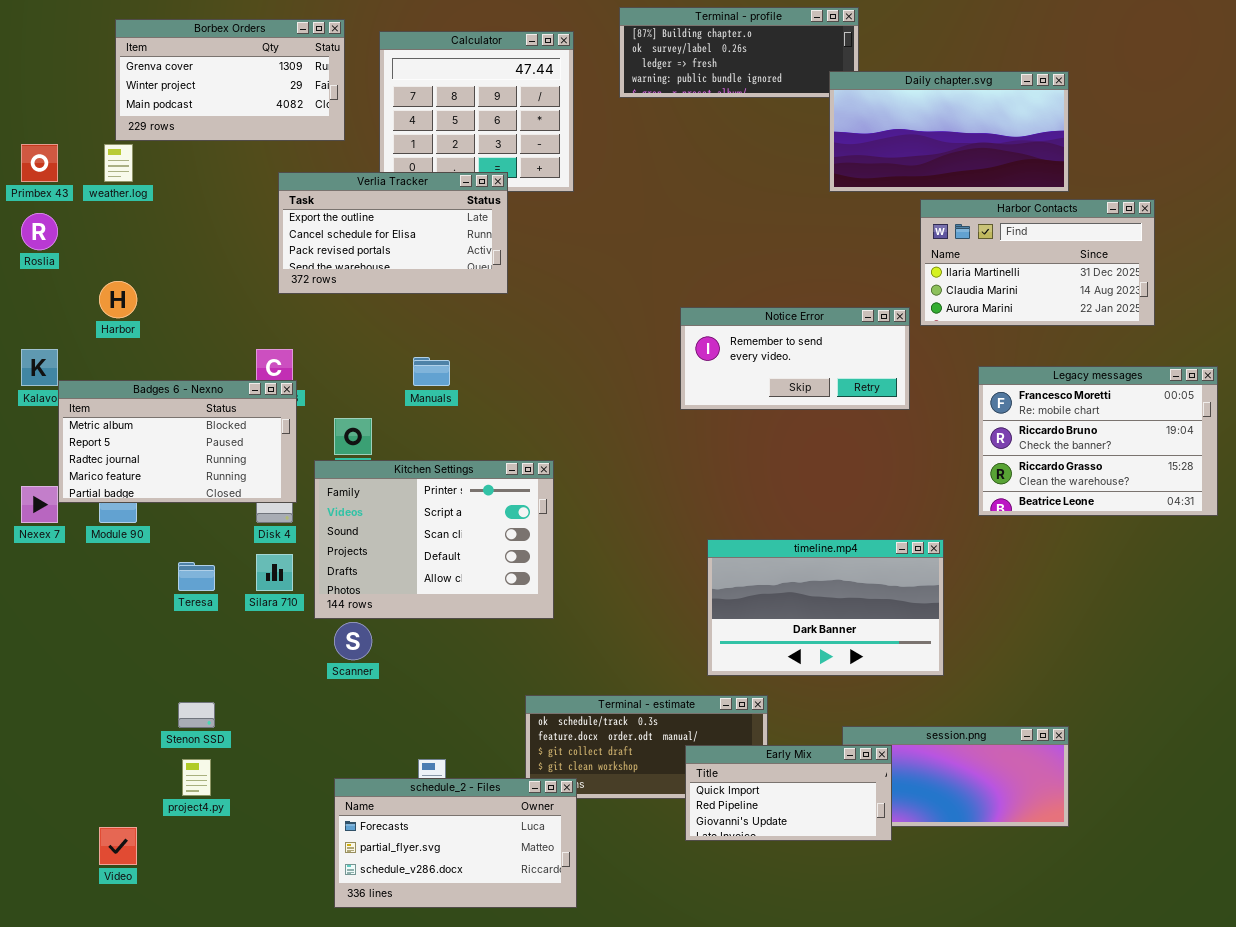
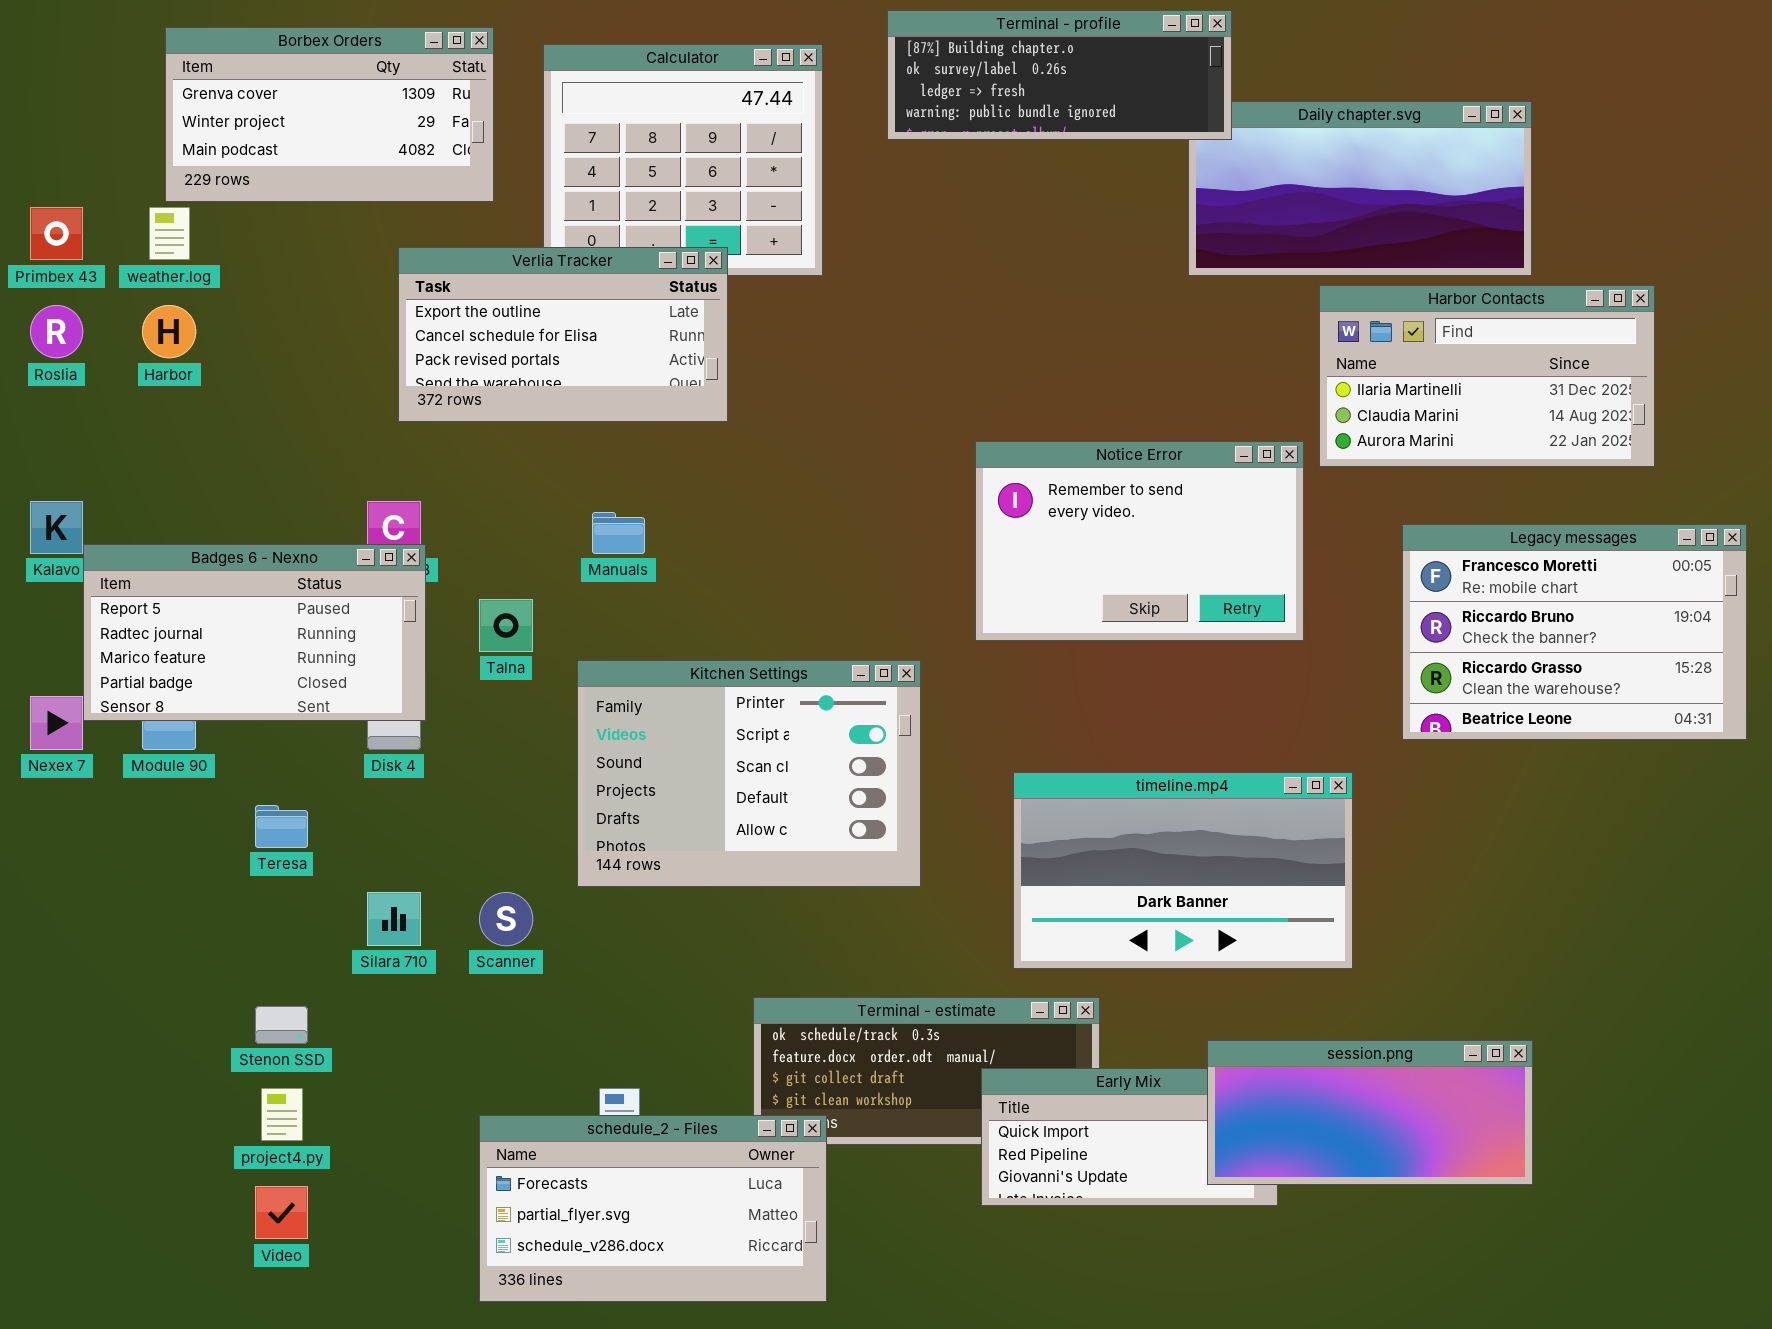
Terminal - profile: [619,7,859,98] -> [887,10,1232,140], raised
Harbor: [99,281,137,318] -> [142,305,196,358], moved
Notice Error: [680,307,910,410] -> [975,441,1304,641], resized
Badges 6 - Nexno: [58,380,297,503] -> [83,544,426,721], scrolled down 1 row
Kitchen Settings: [314,460,554,619] -> [577,660,921,887], moved
Silara 710: [256,554,293,591] -> [367,892,421,946], moved
session.png: [842,726,1069,827] -> [1207,1040,1533,1185], raised
Video: [99,827,137,865] -> [255,1186,308,1239], moved

